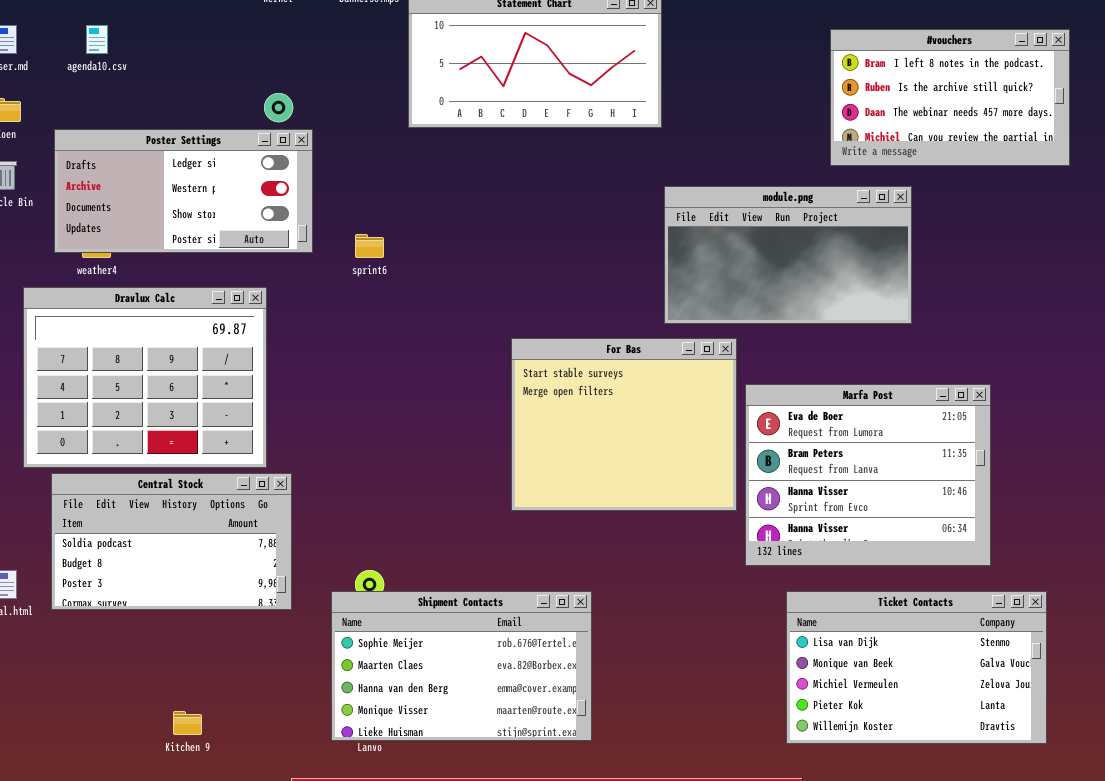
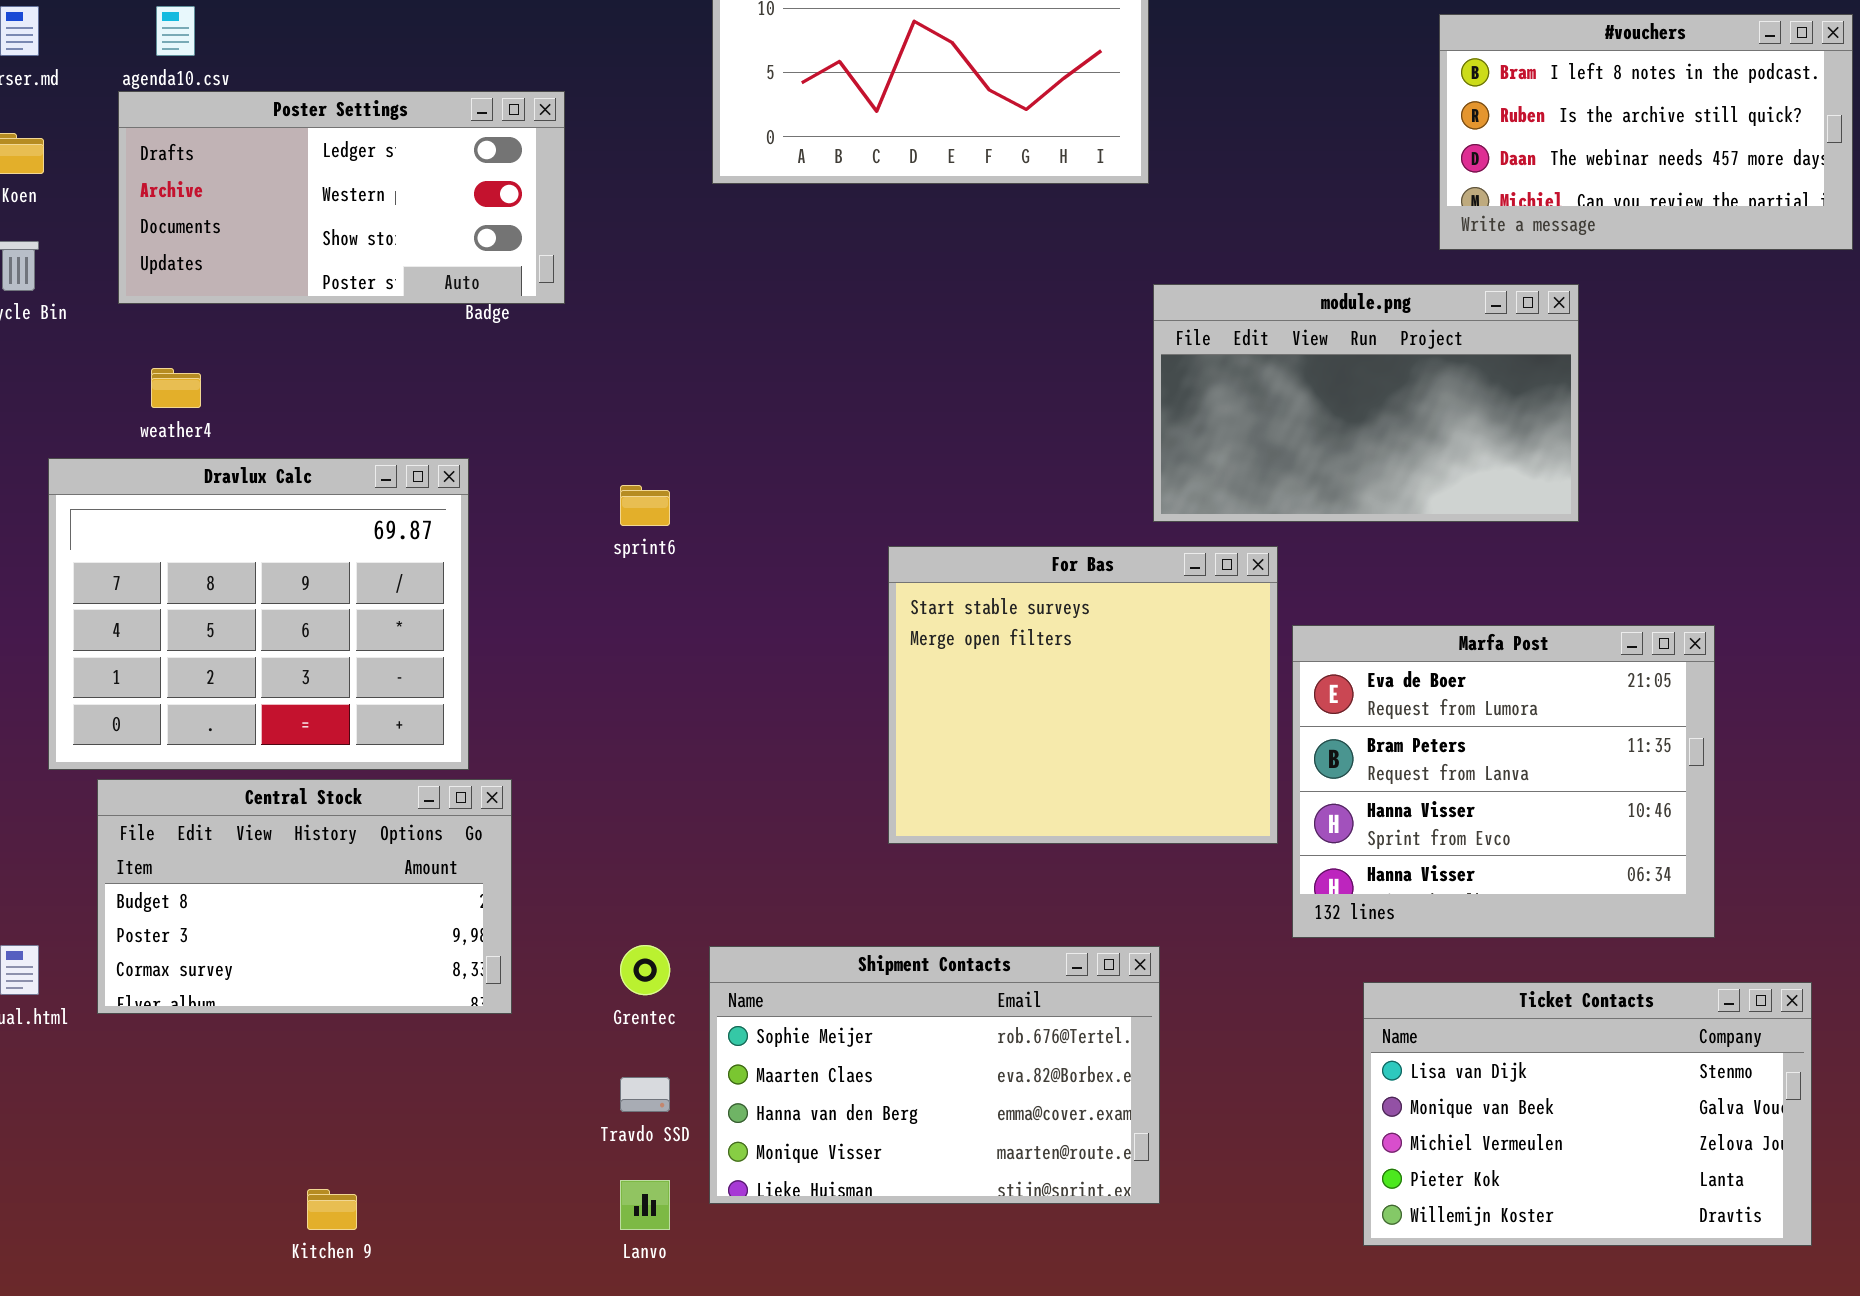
Poster Settings: [54,129,313,253] -> [118,91,565,304], moved
sprint6: [355,234,384,258] -> [620,485,670,526], moved
Central Stock: [51,473,292,610] -> [97,779,512,1014], scrolled down 1 row
Shipment Contacts: [331,591,592,741] -> [709,946,1160,1204], moved

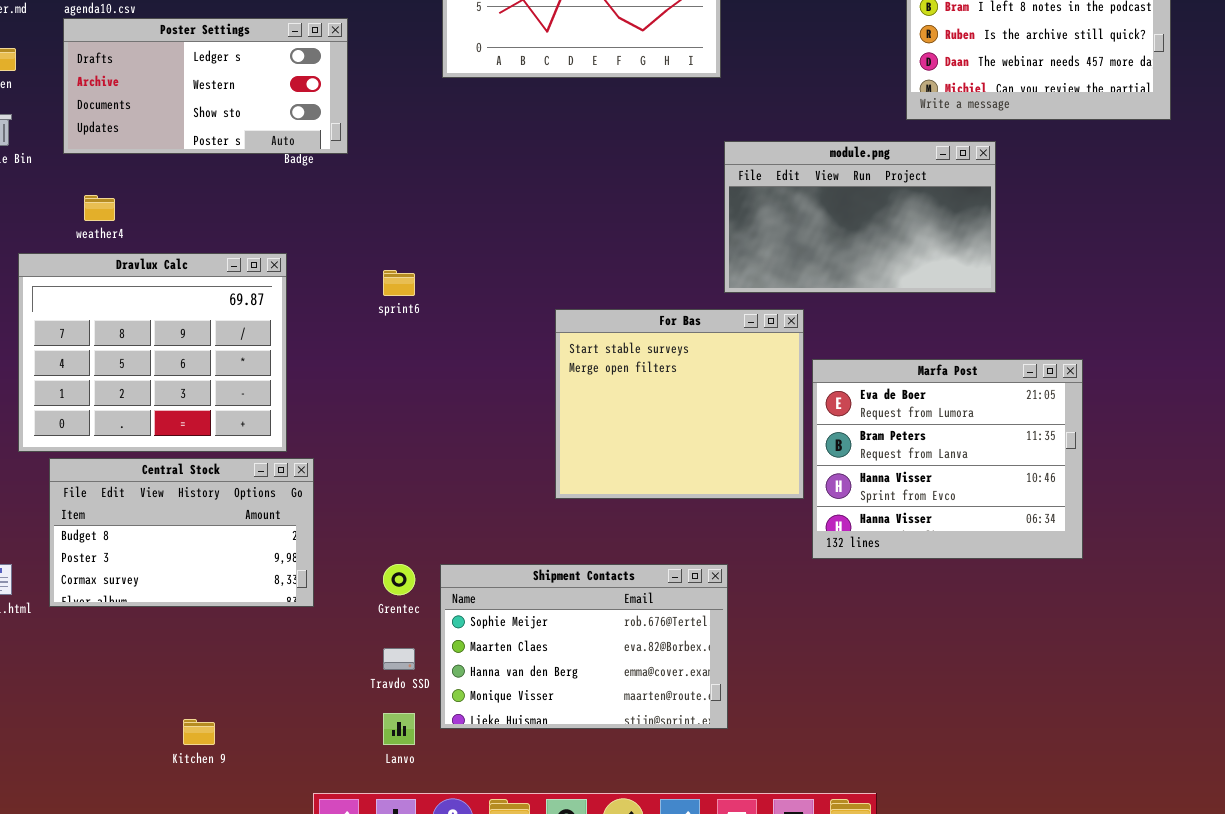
Ticket Contacts: [1363,982,1812,1246] -> none, closed

